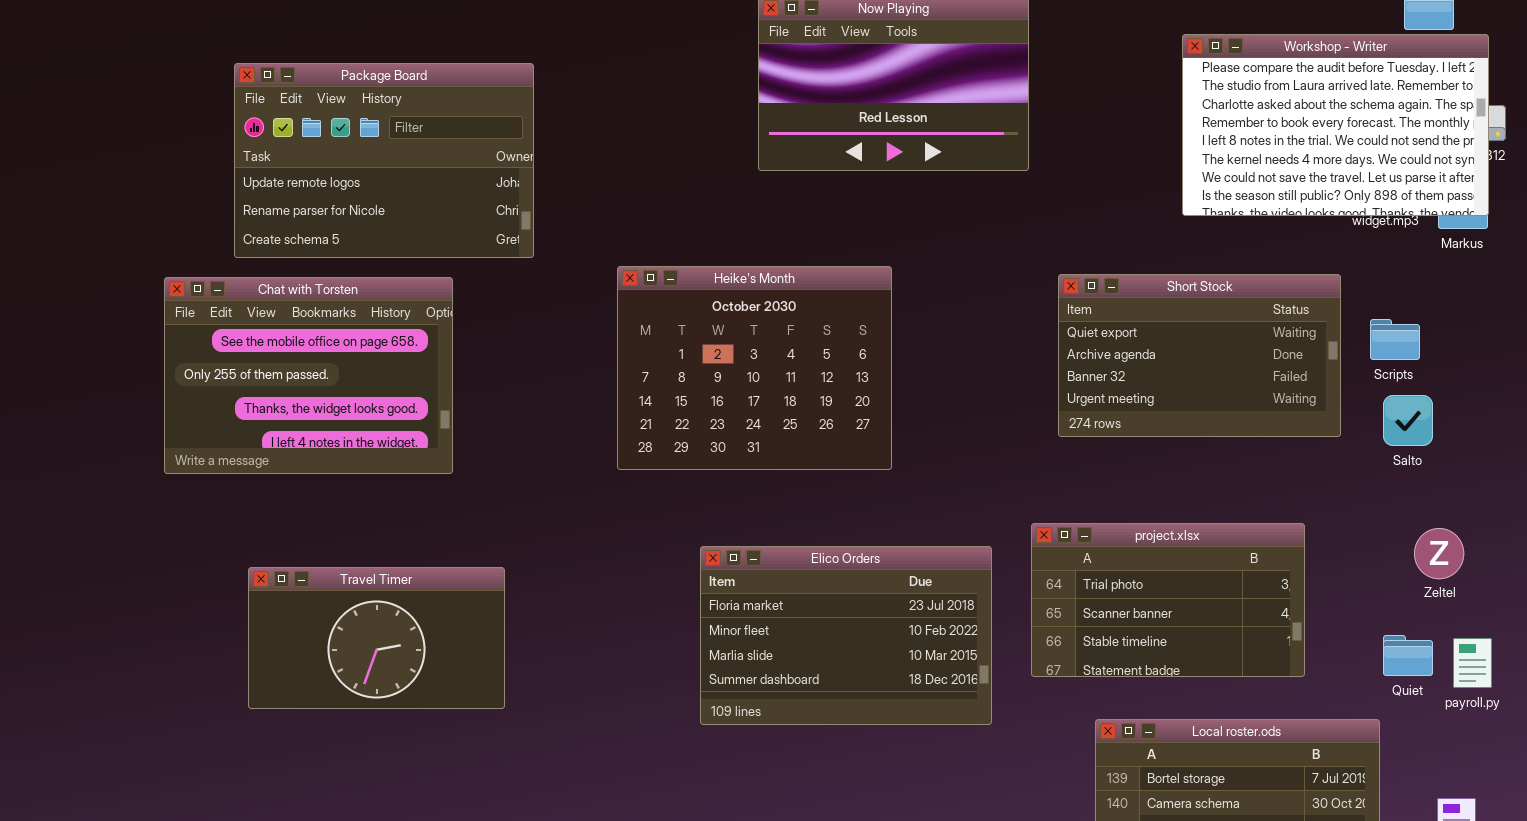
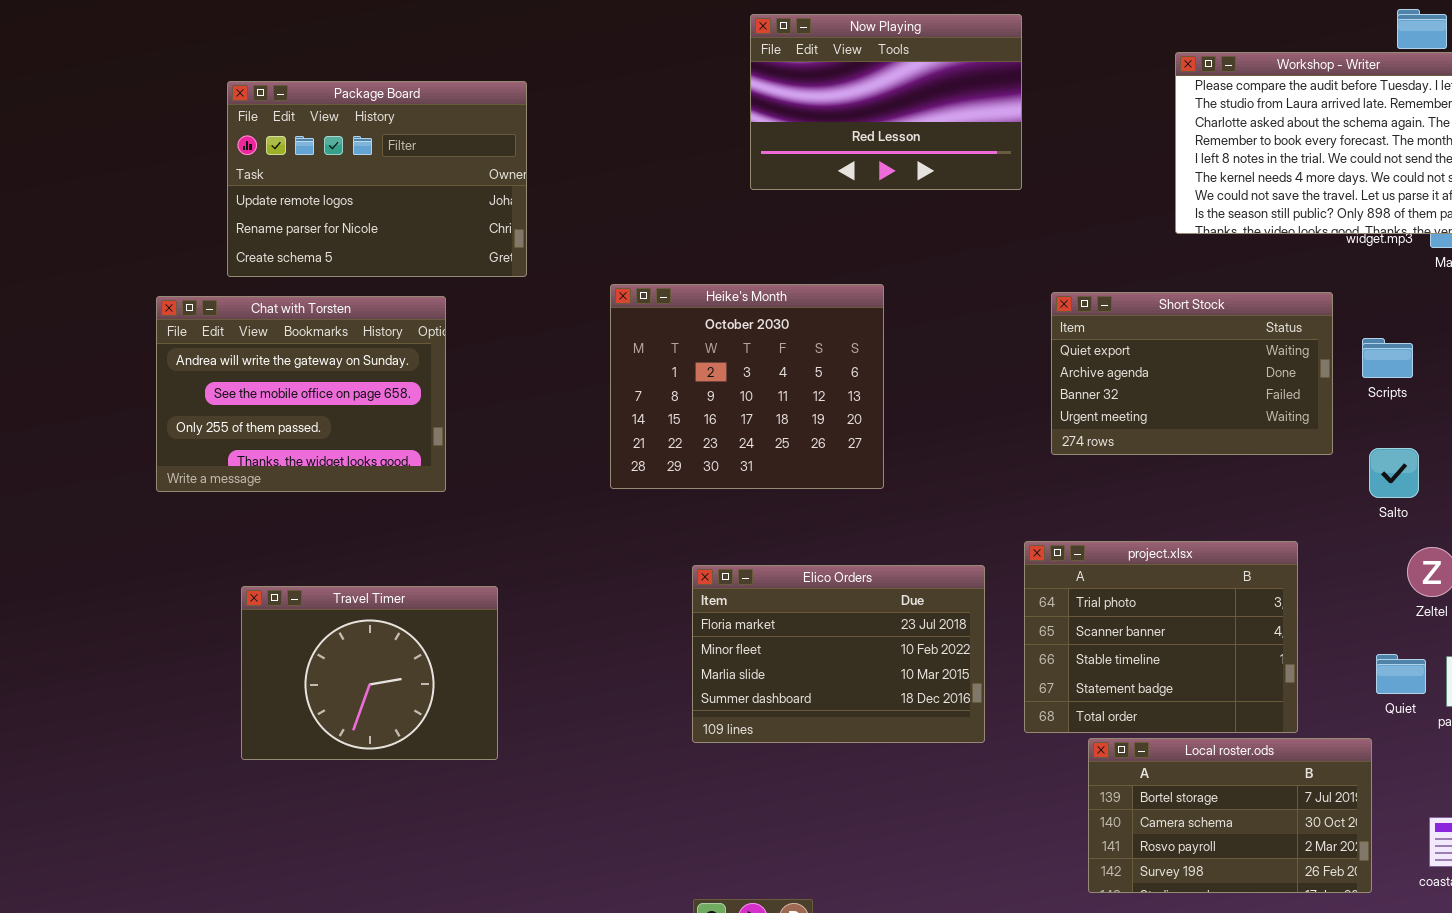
Chat with Torsten: [164,277,453,474] -> [156,296,446,492], scrolled up 1 row
Salto: [1383,395,1433,446] -> [1369,448,1419,498], moved
project.xlsx: [1031,523,1305,677] -> [1024,541,1298,733], resized
Travel Timer: [248,567,505,709] -> [241,586,498,760], resized

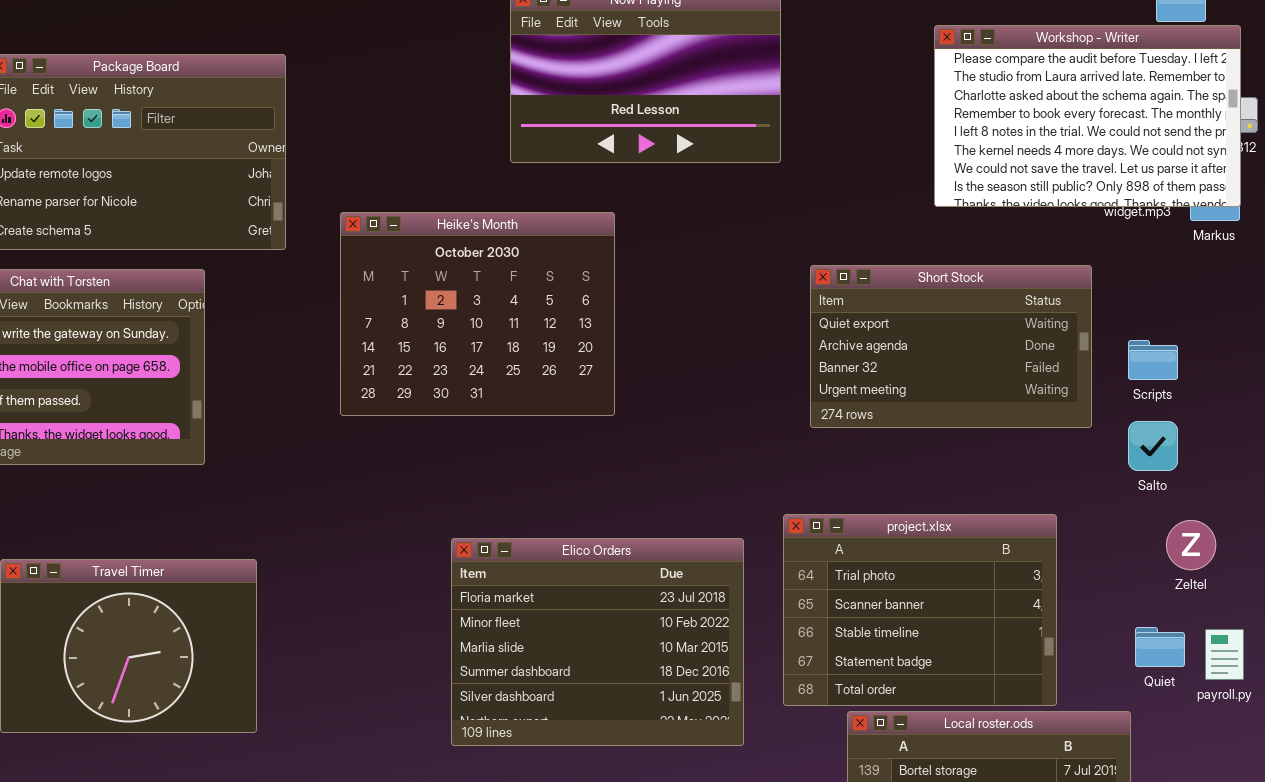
Heike's Month: [610,284,884,489] -> [340,212,615,416], moved
Scripts: [1362,338,1413,378] -> [1128,340,1178,380], moved
Elico Orders: [692,565,985,743] -> [451,538,744,746], resized

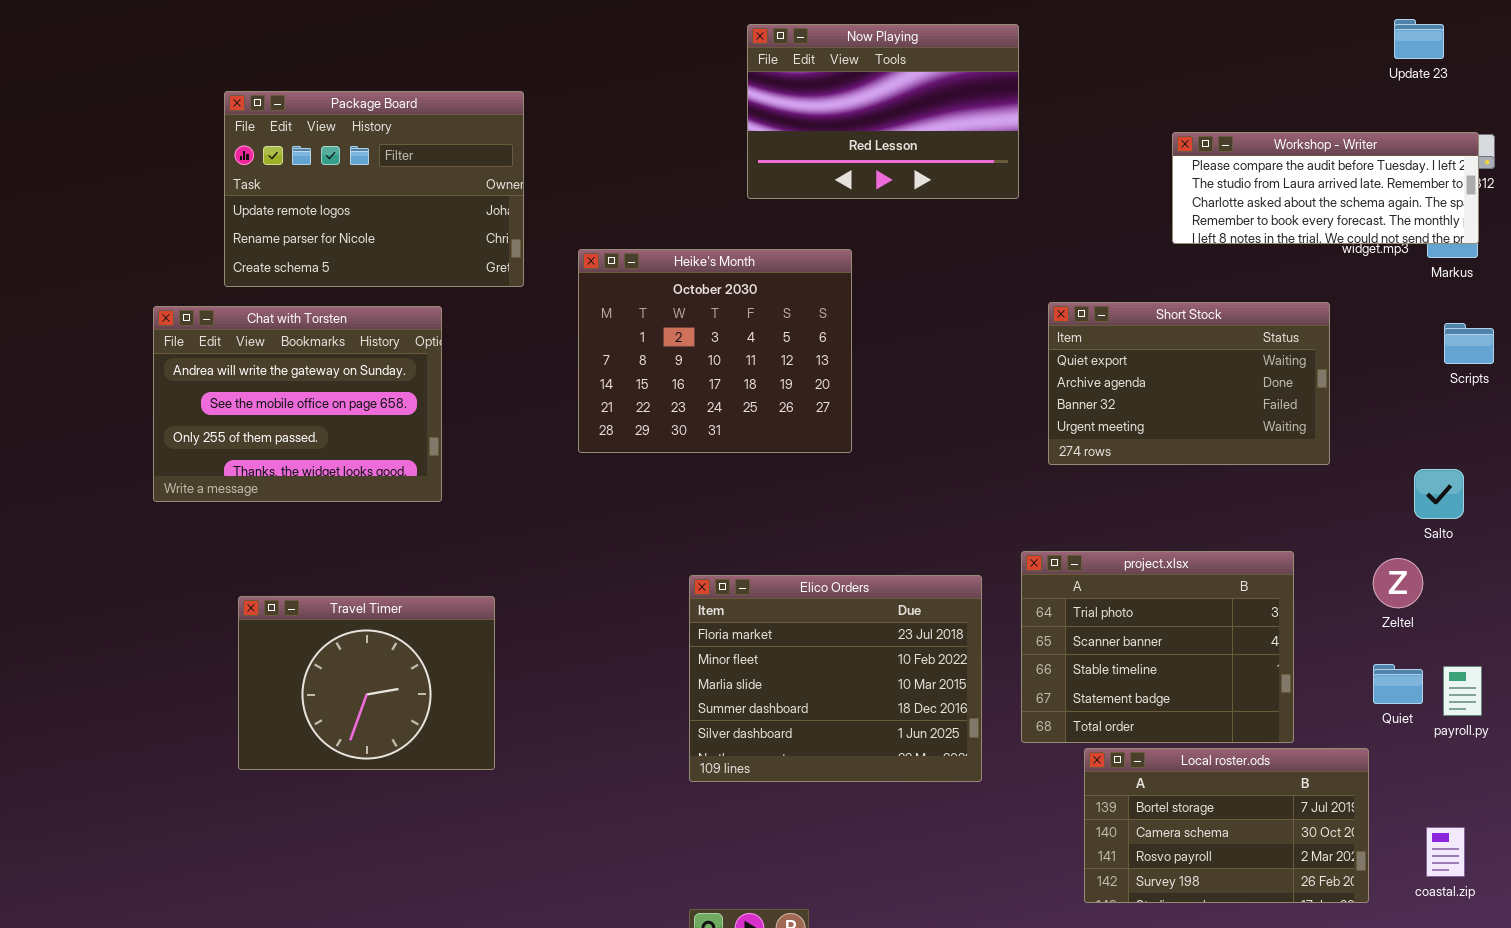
Workshop - Writer: [934,25,1241,207] -> [1172,132,1479,244], resized
Scripts: [1128,340,1178,380] -> [1444,323,1494,364], moved
Salto: [1128,421,1178,471] -> [1414,469,1464,519], moved
Zeltel: [1166,520,1216,570] -> [1373,558,1423,608], moved

